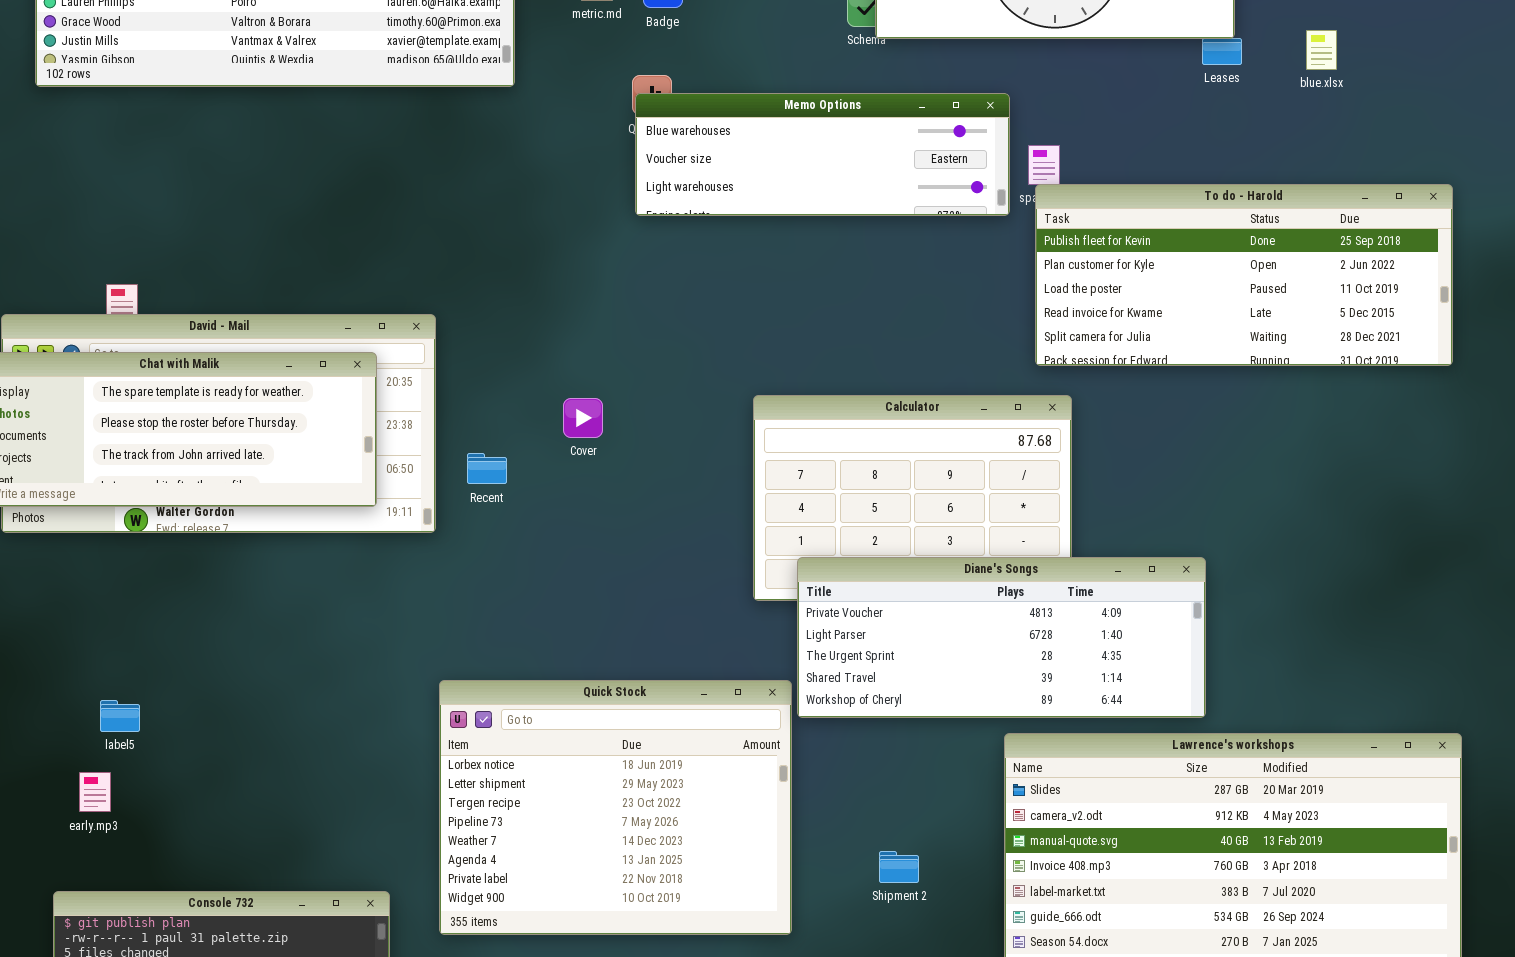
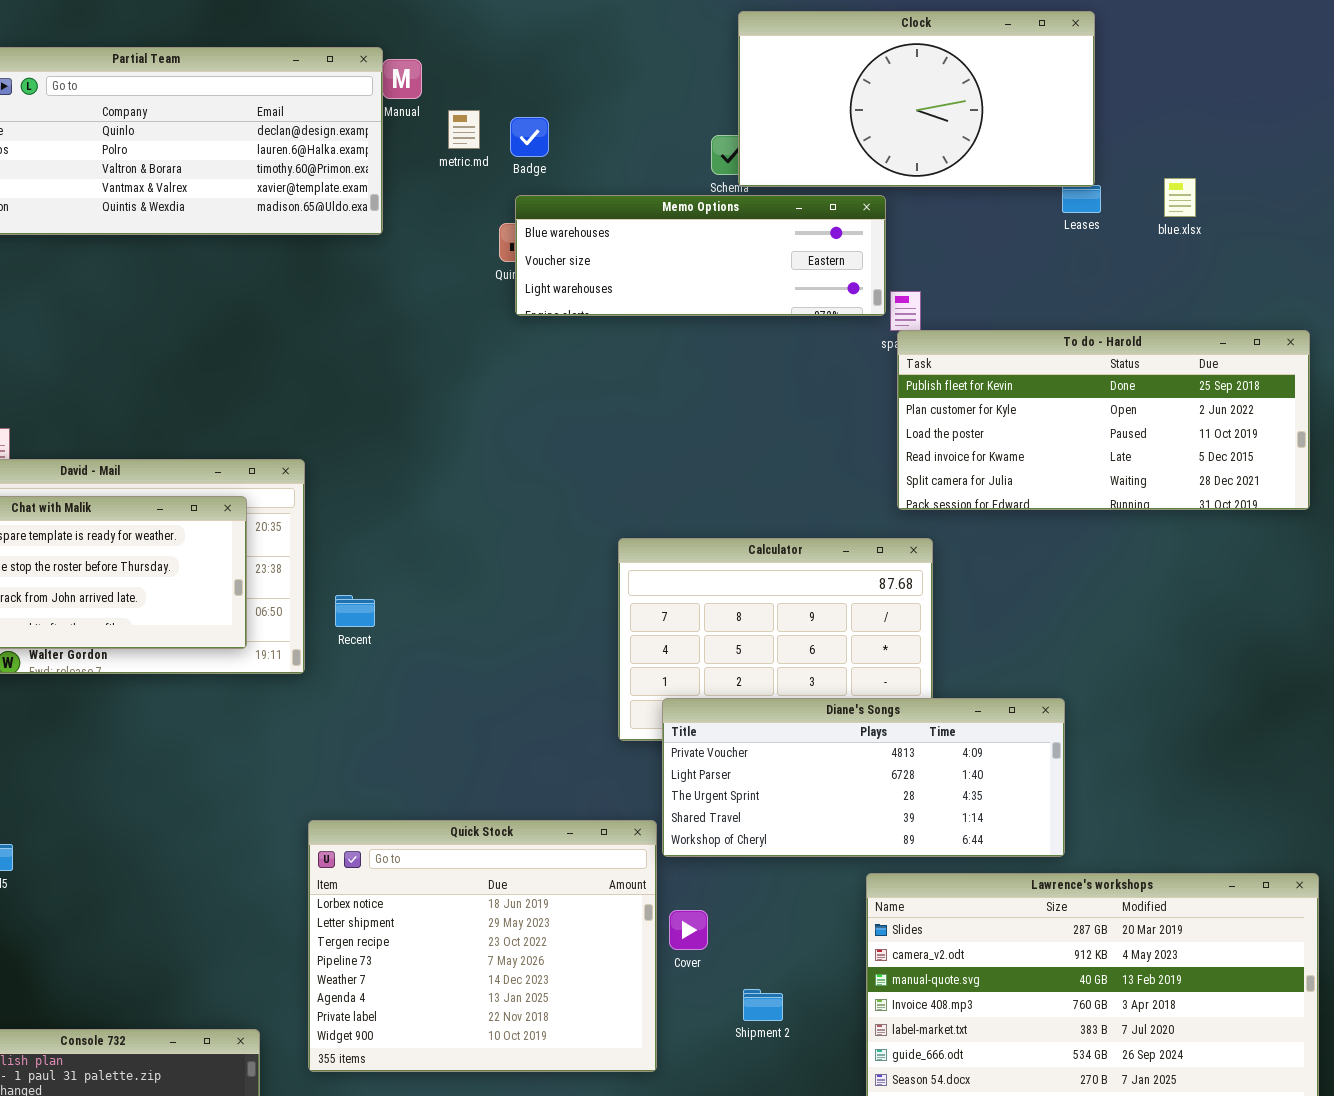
Memo Options: [635,93,1010,216] -> [515,195,886,316], moved
Cover: [563,398,603,438] -> [669,910,708,950], moved

